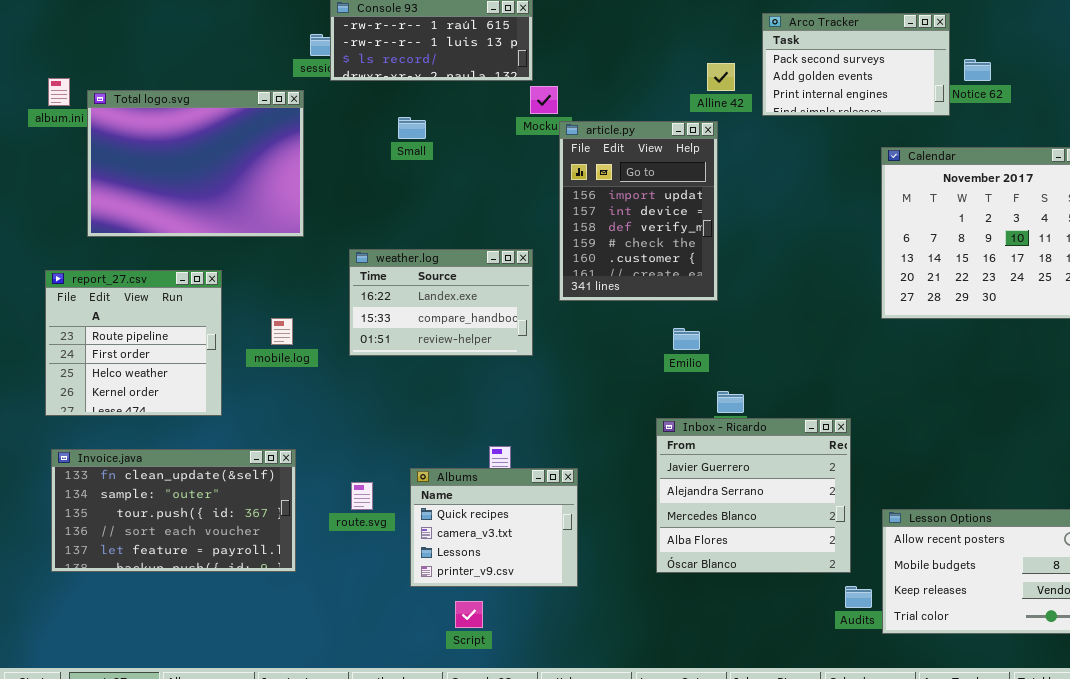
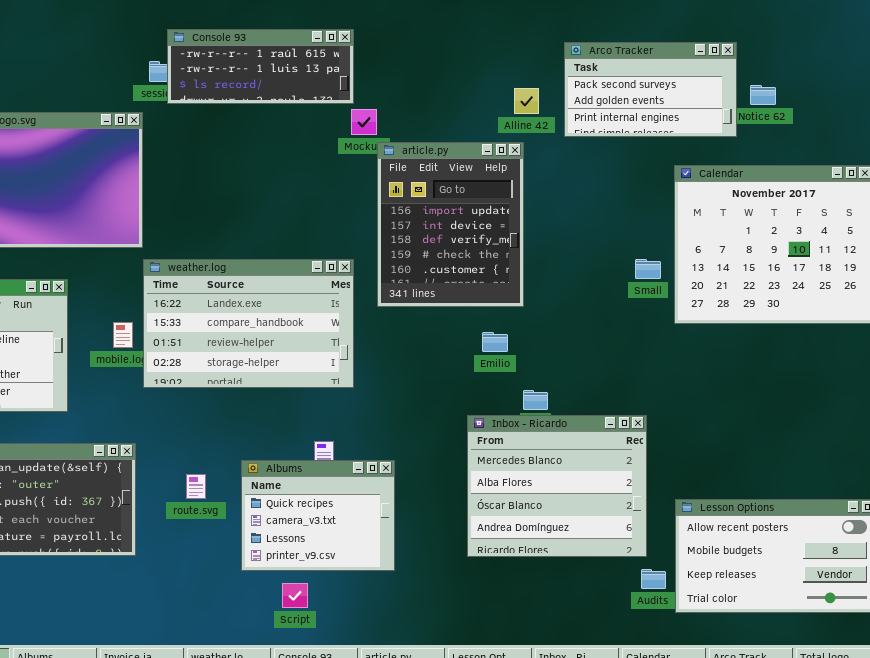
Small: [398,117,426,139] -> [635,259,661,279], moved
weather.log: [349,249,533,356] -> [143,259,354,388], resized
Inbox - Ricardo: [656,418,851,573] -> [467,415,647,557], scrolled down 2 rows

